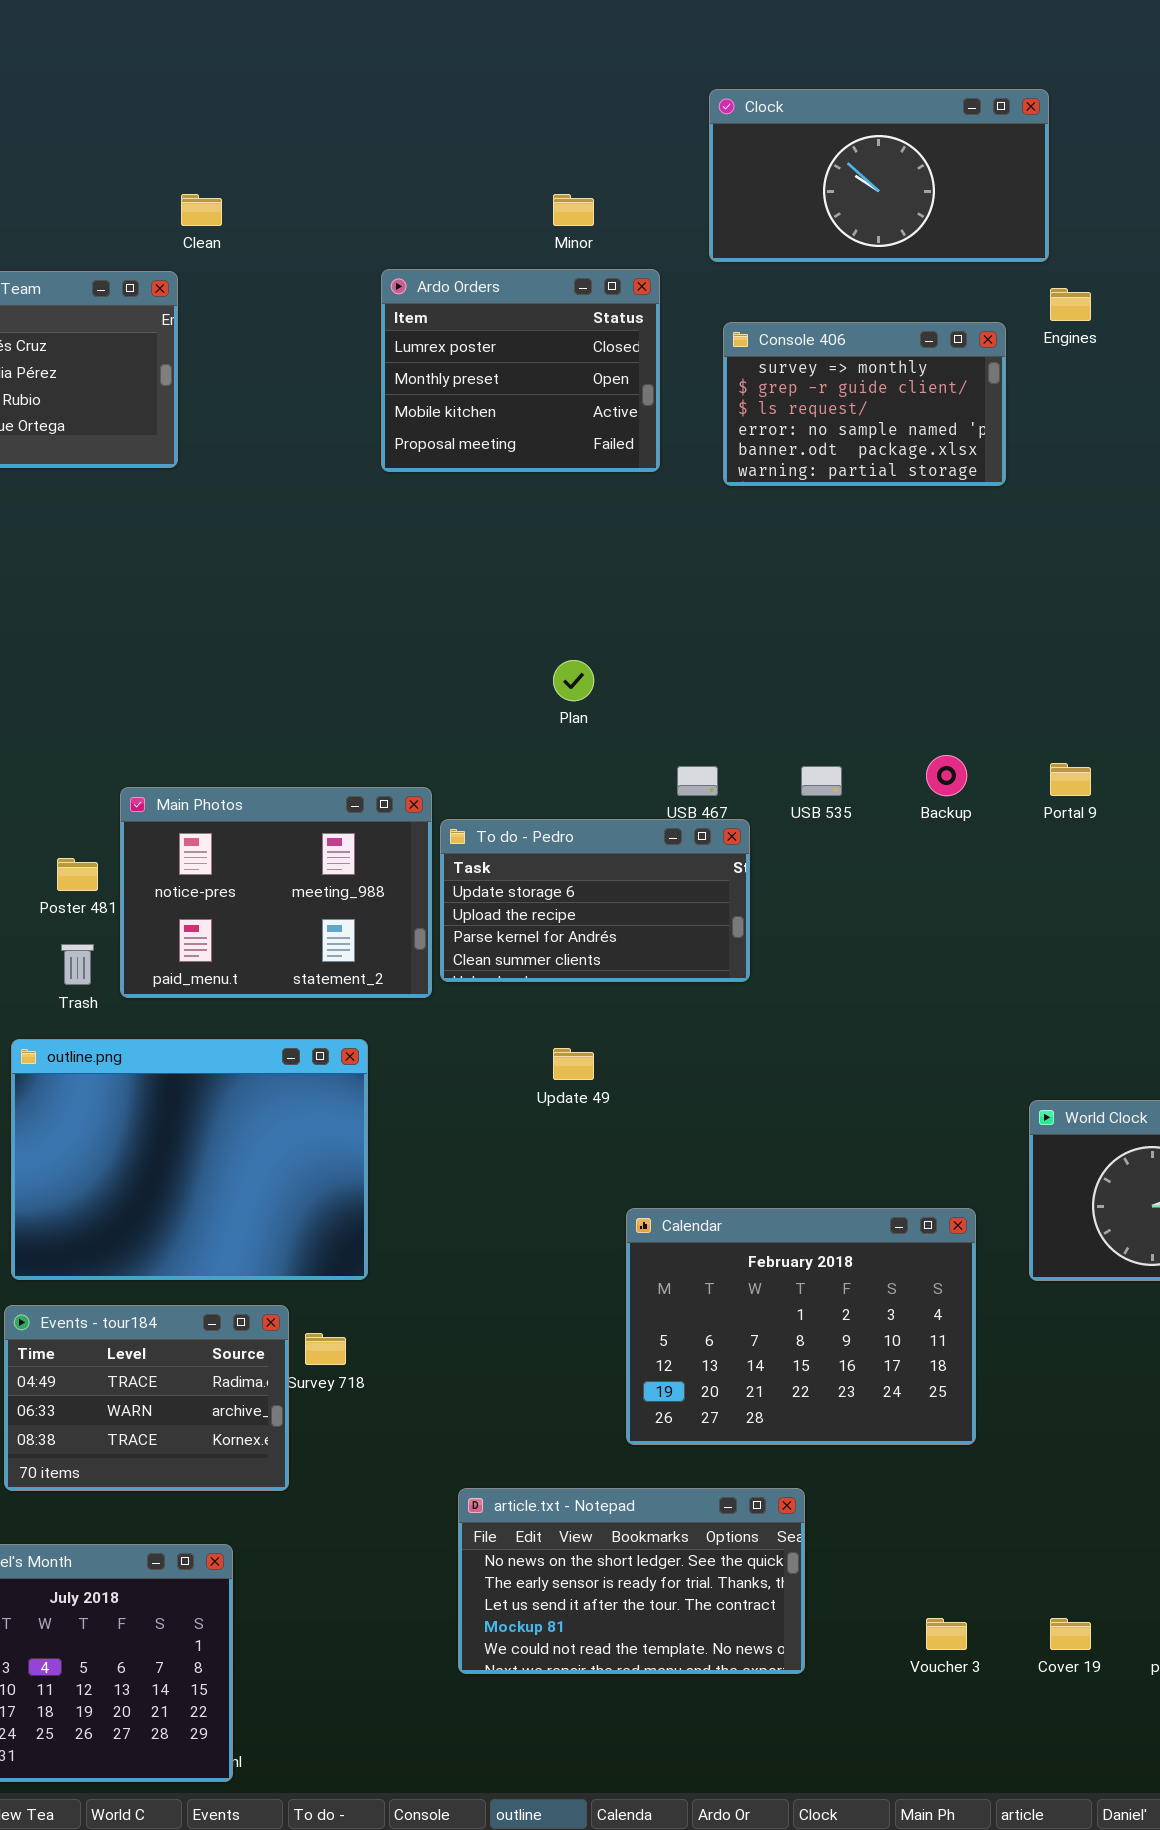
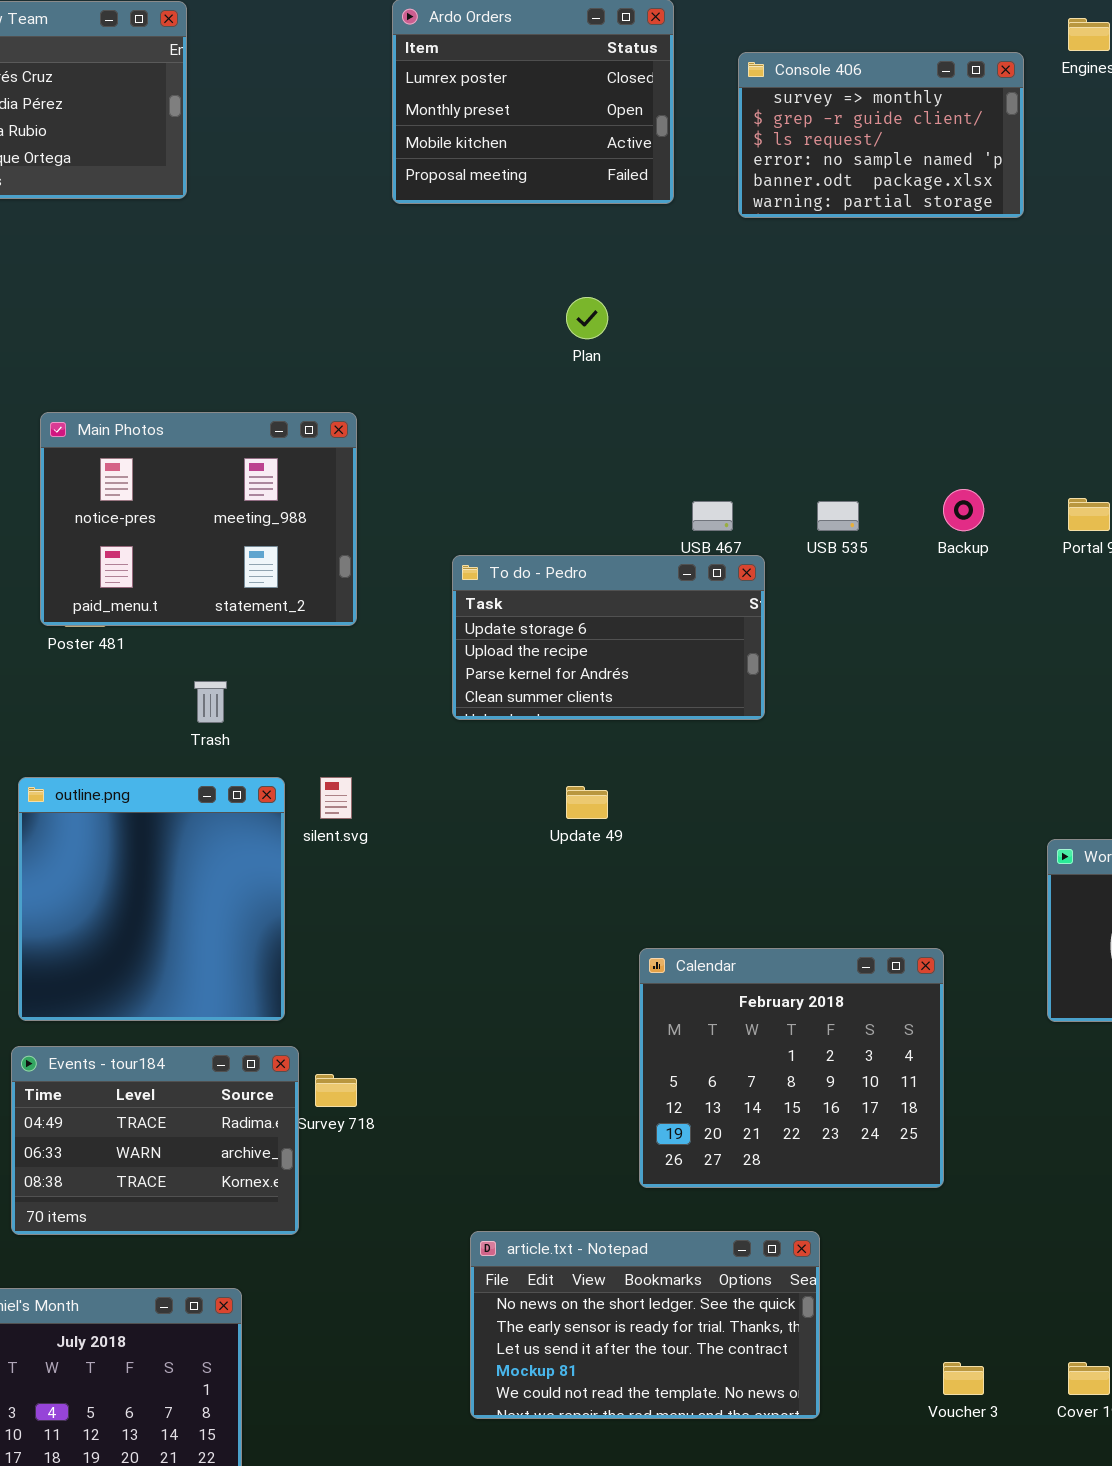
Plan: [553,660,594,701] -> [566,297,608,339], moved
Main Photos: [120,787,432,998] -> [40,412,357,626], moved
Trash: [61,944,94,985] -> [194,681,227,723], moved
outline.png: [11,1039,368,1280] -> [18,777,285,1021], resized
Calendar: [626,1208,976,1445] -> [639,948,944,1188], resized

